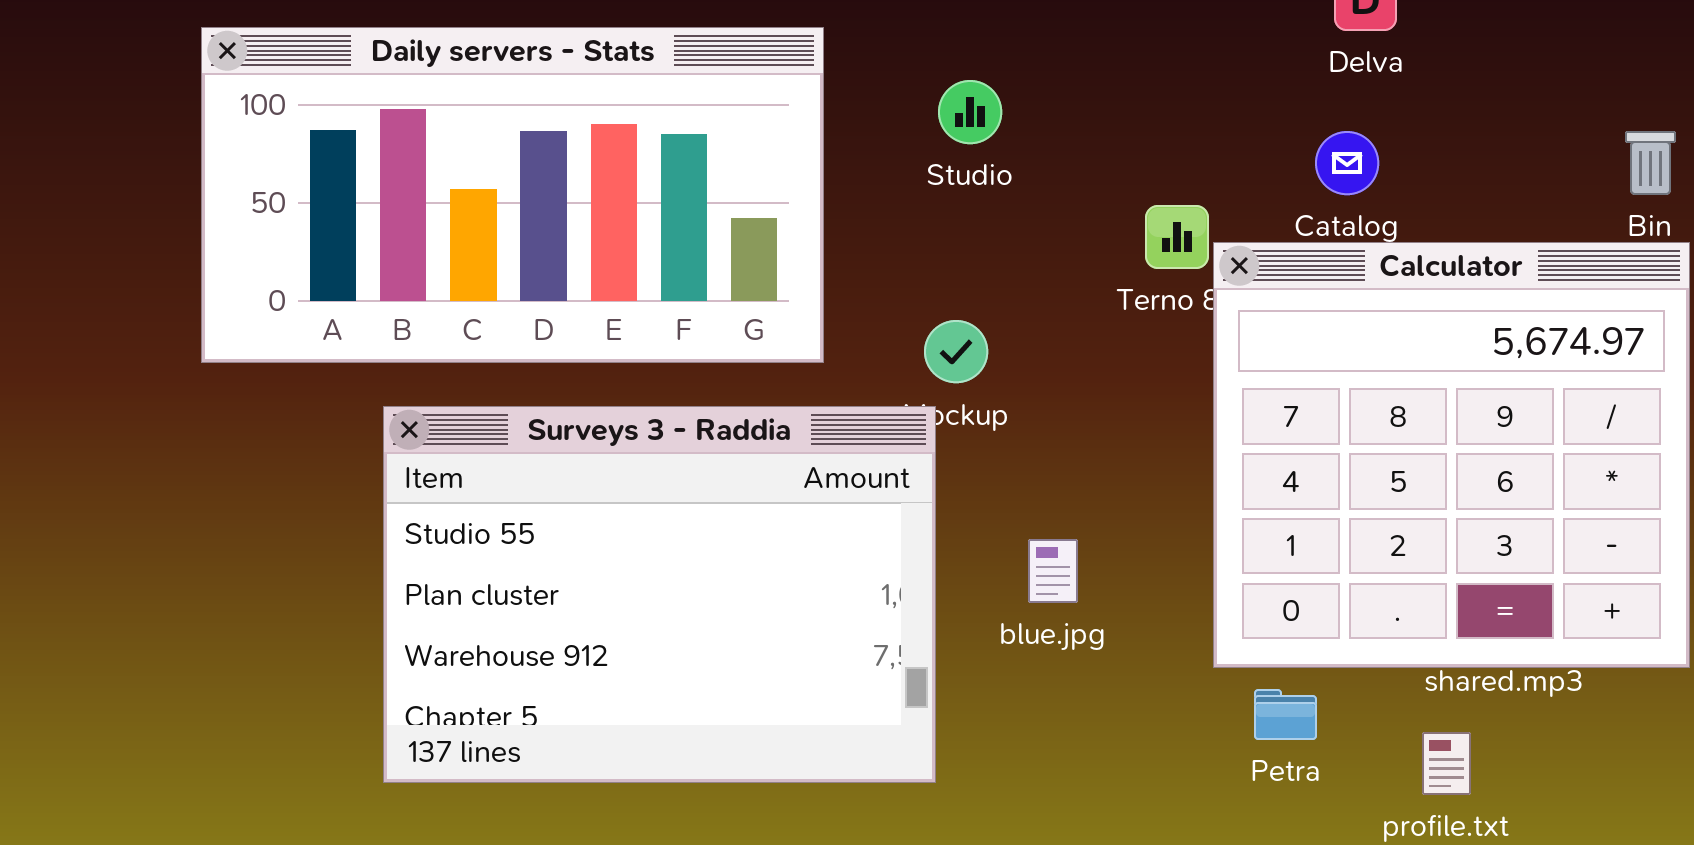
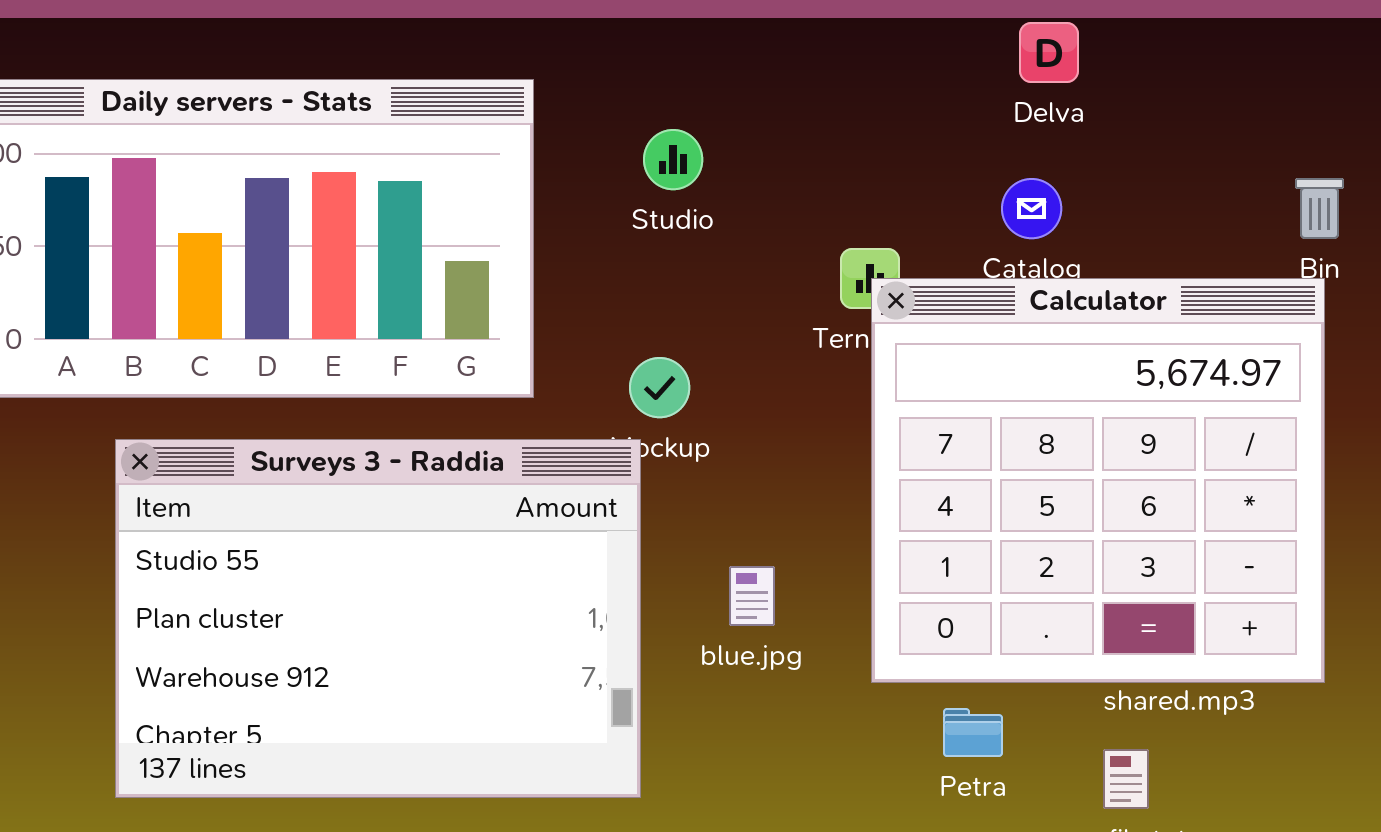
Calculator: [1213,242,1690,668] -> [871,278,1325,683], moved

